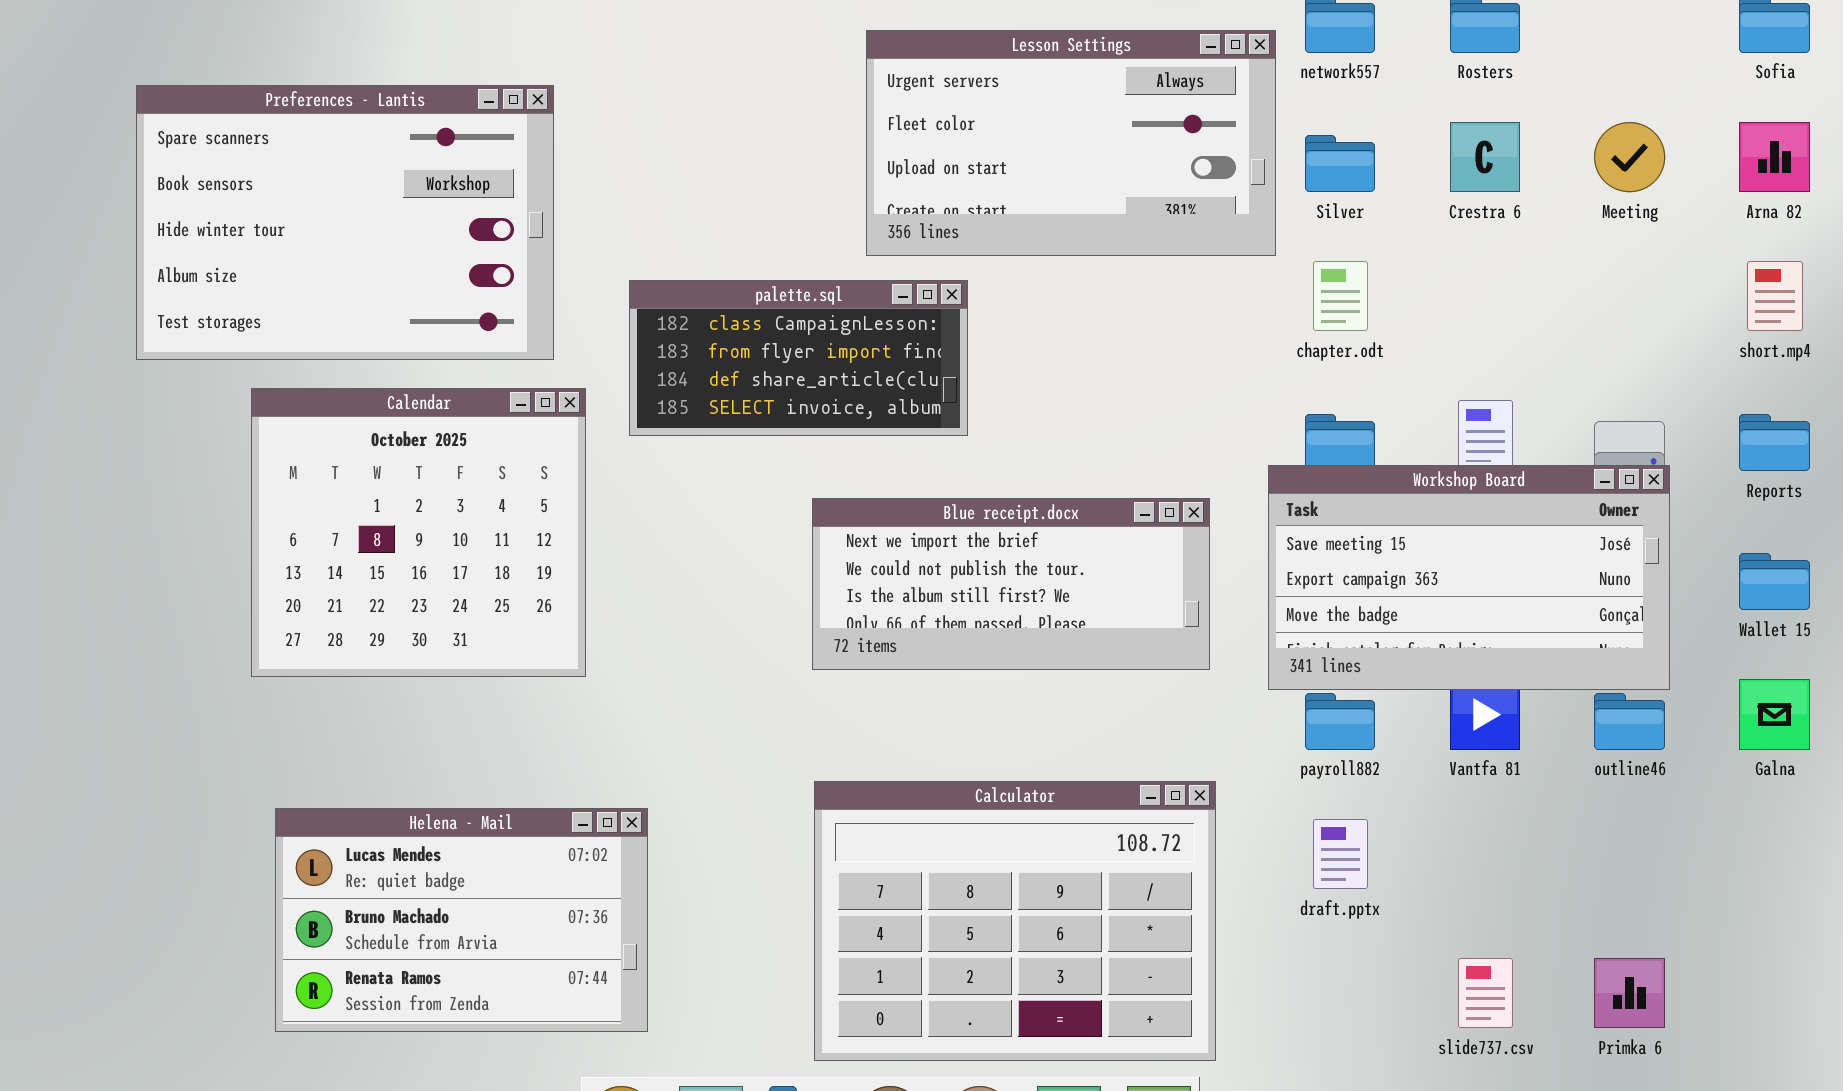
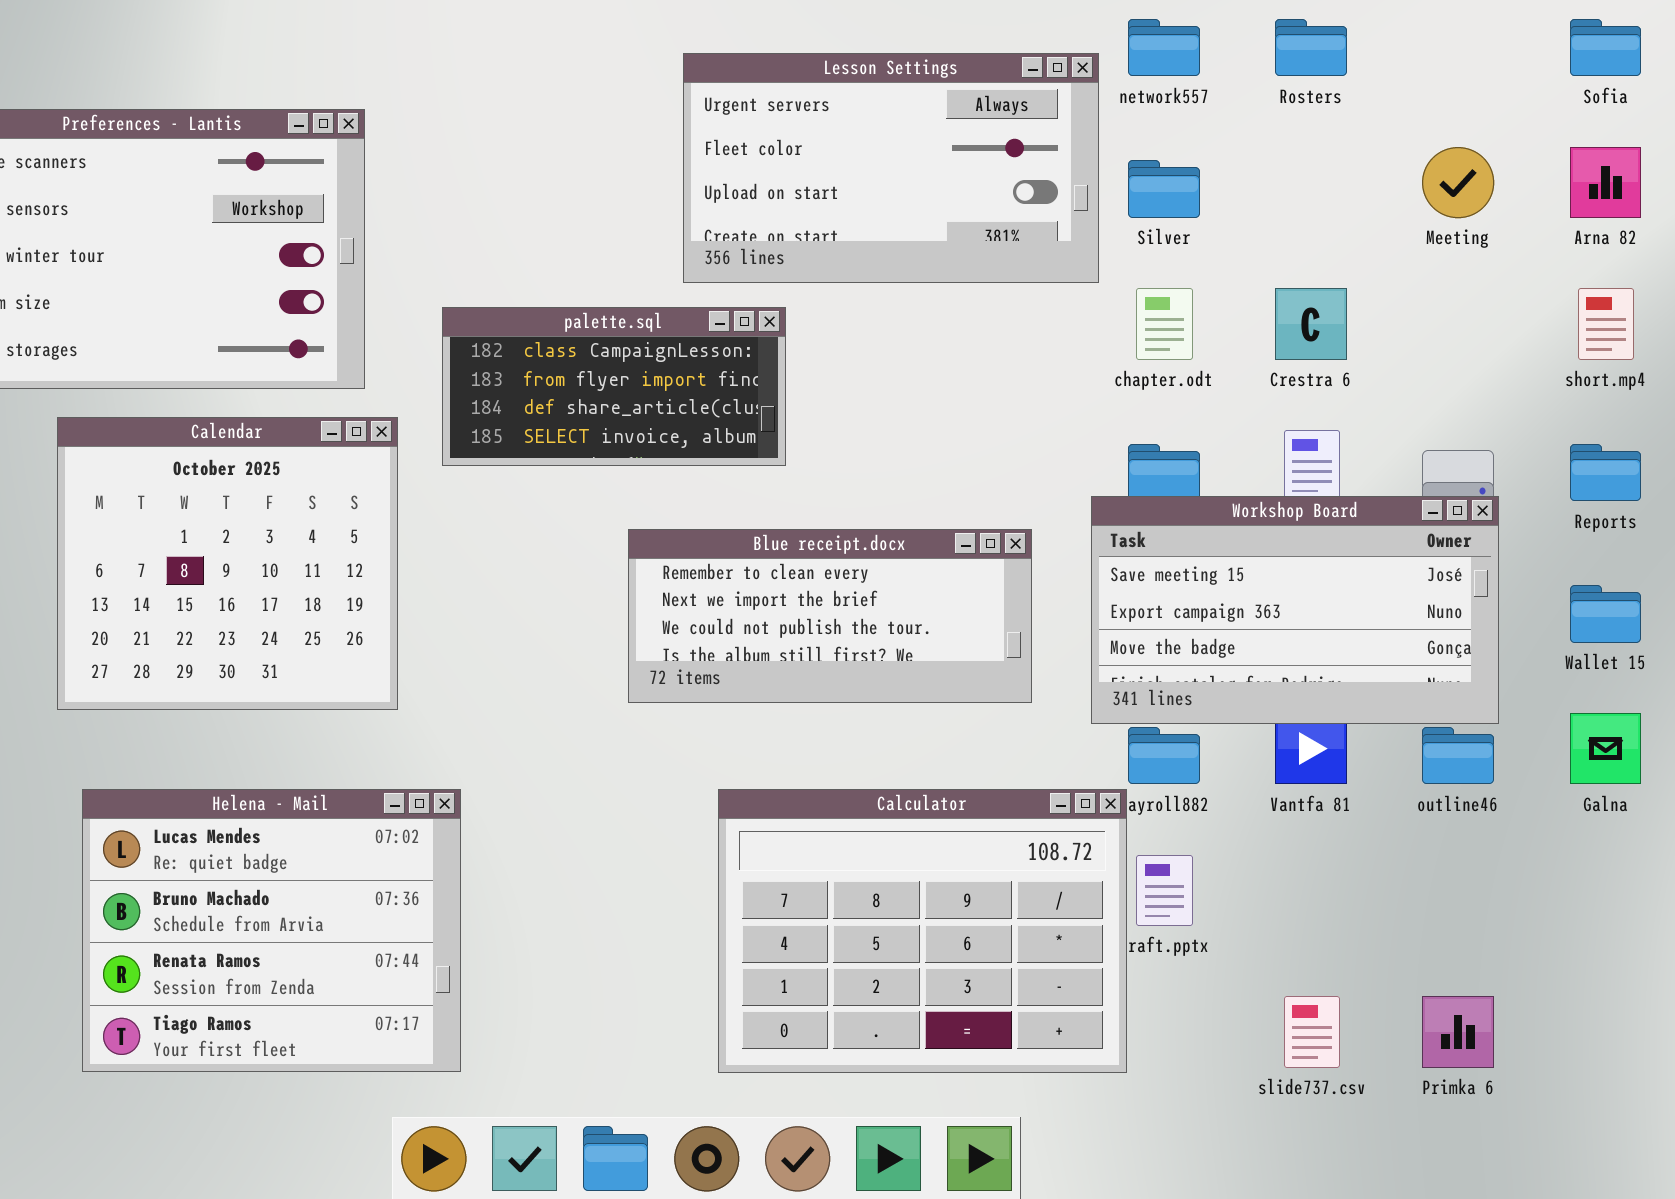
Crestra 6: [1450,122,1520,192] -> [1275,288,1347,360], moved
Blue receipt.docx: [812,498,1210,670] -> [628,529,1032,703], scrolled up 1 row
Calculator: [814,781,1216,1061] -> [718,789,1127,1073], moved
Helena - Mail: [275,808,648,1032] -> [82,789,461,1072], resized

